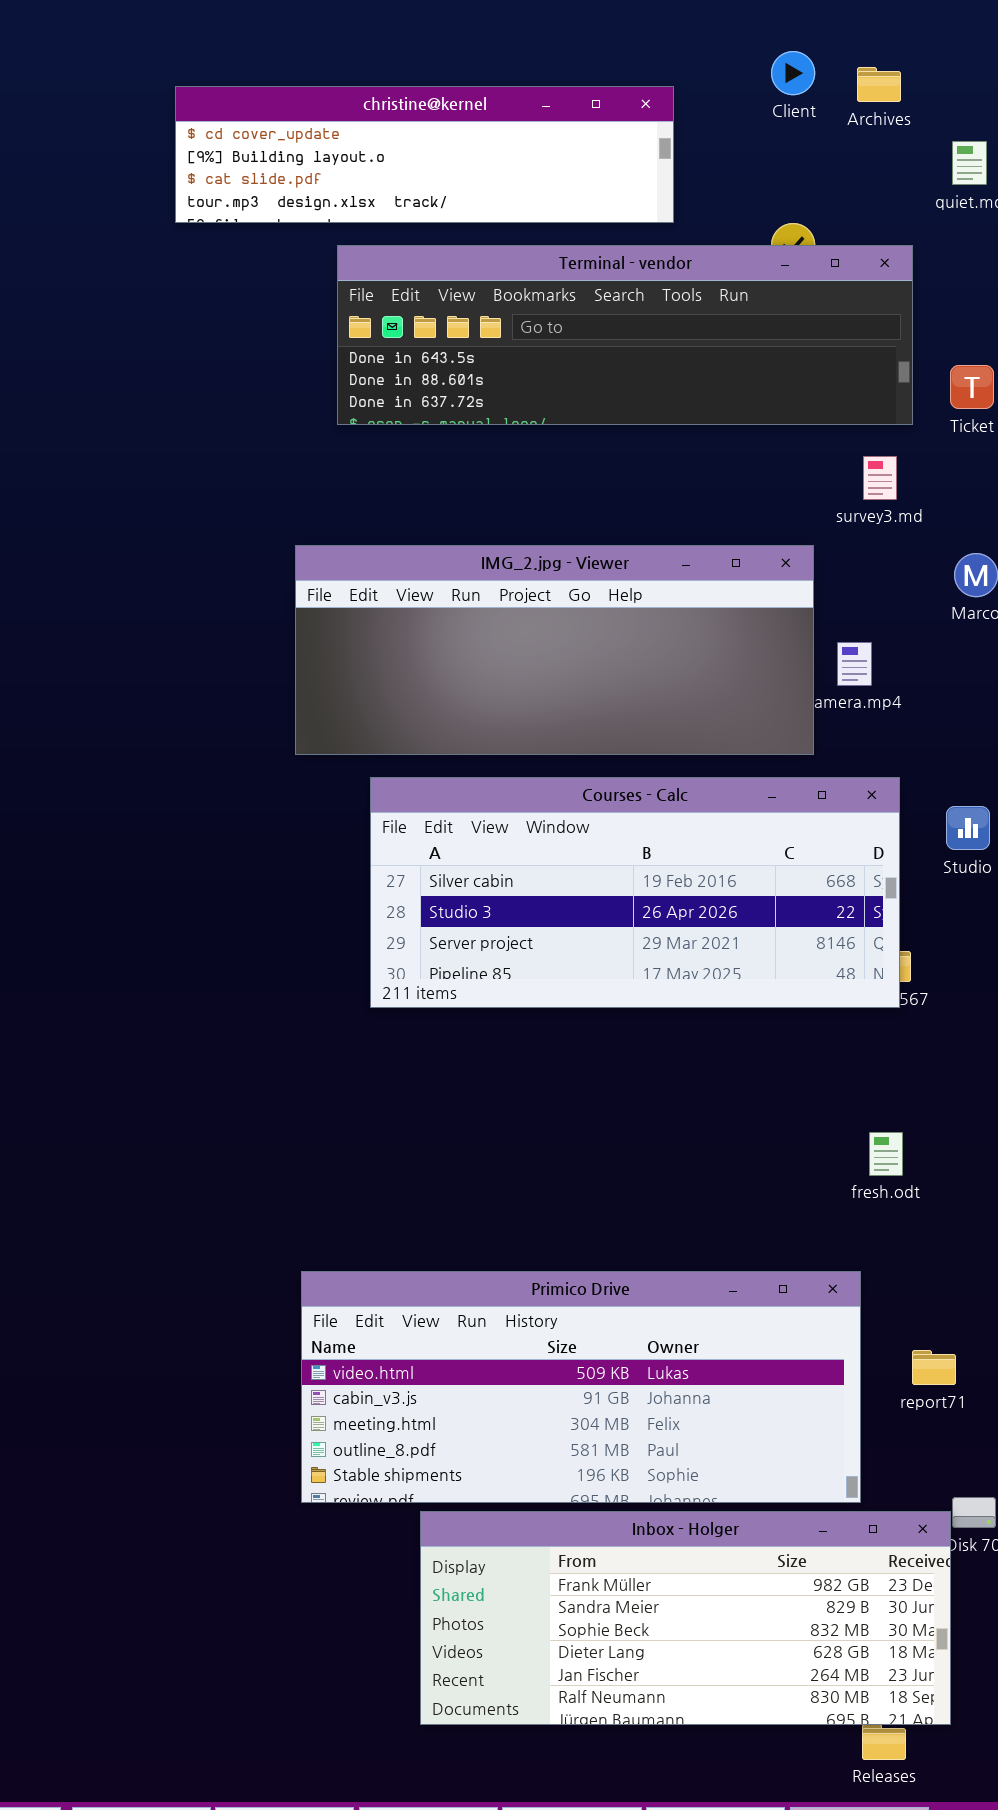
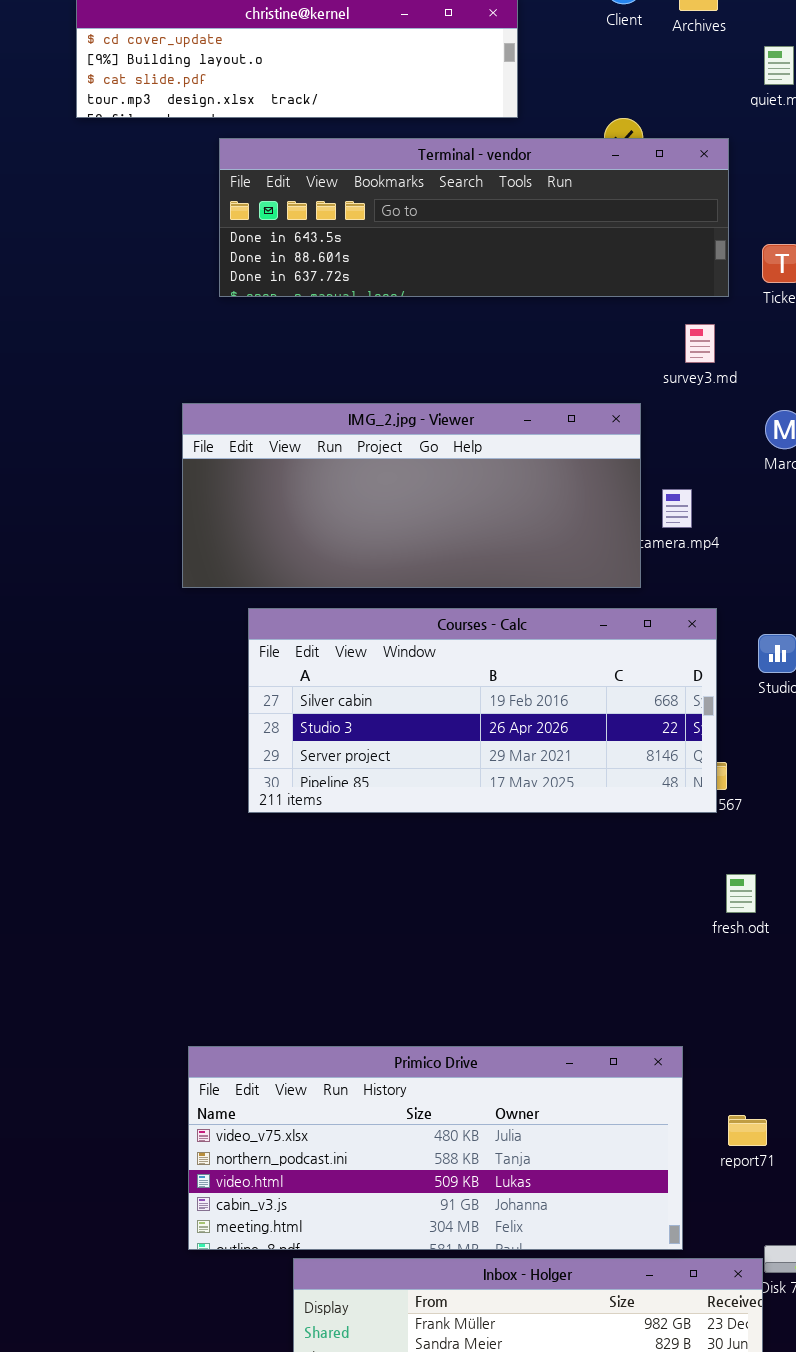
fresh.odt: [869,1132,903,1176] -> [726,874,756,913], moved
Primico Drive: [301,1271,861,1503] -> [188,1046,683,1250], scrolled up 2 rows

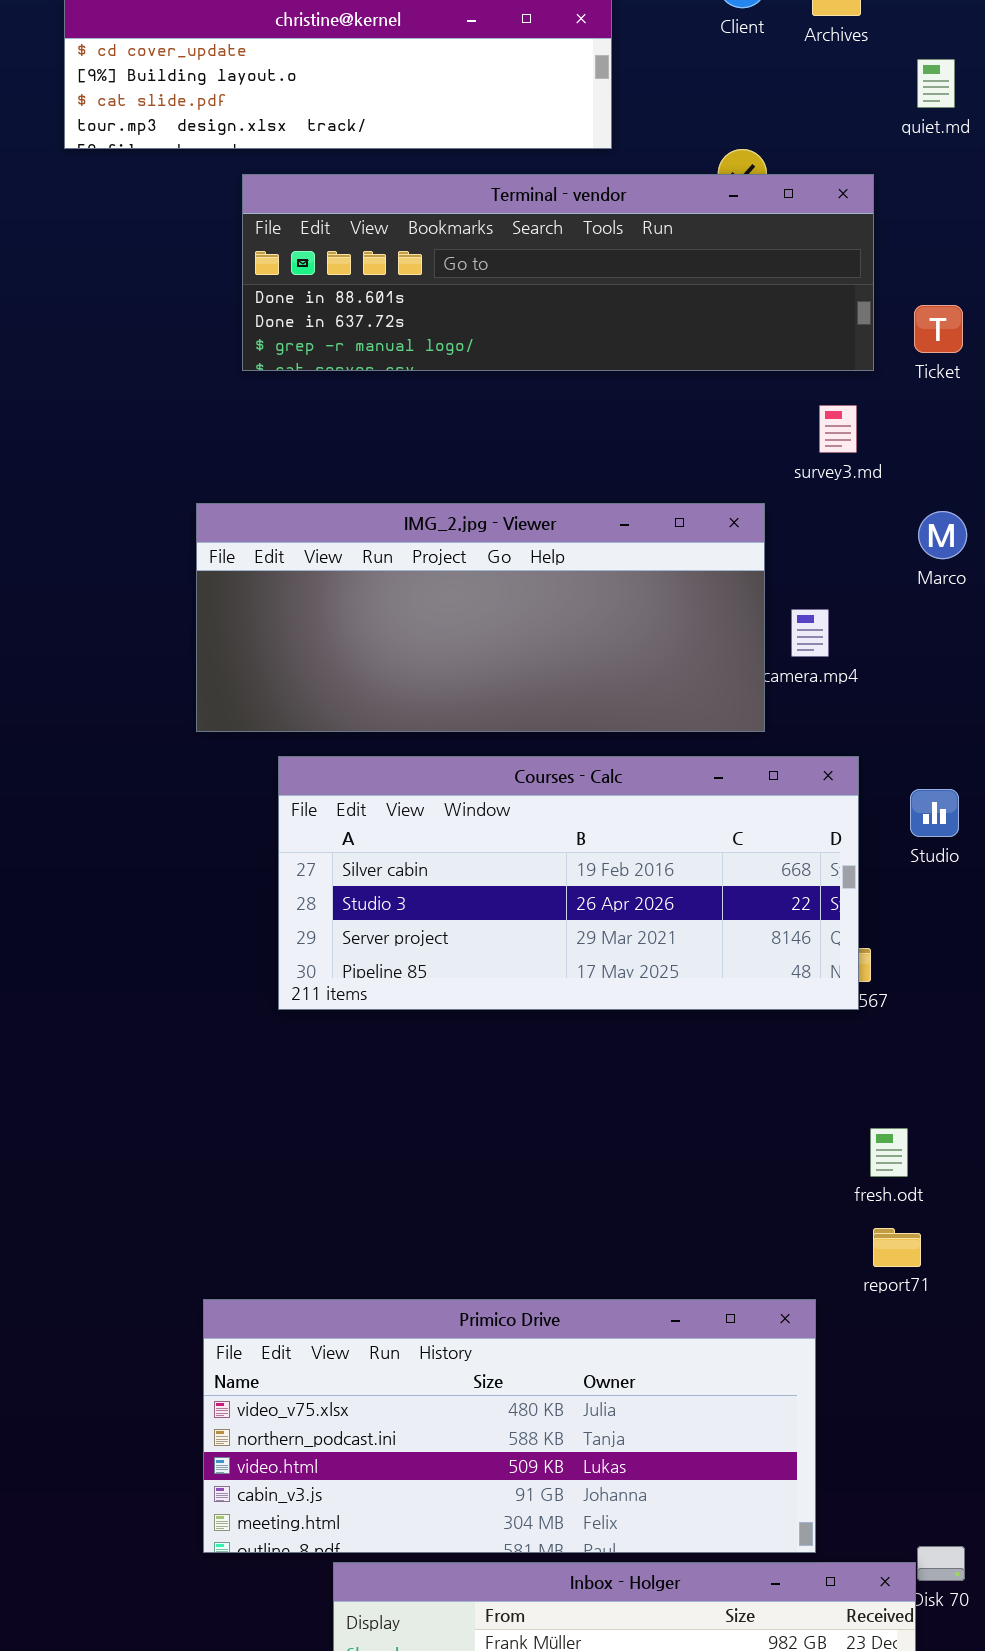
Terminal - vendor: [219,138,729,297] -> [242,174,874,371], scrolled down 1 row
fresh.odt: [726,874,756,913] -> [870,1128,908,1177], moved
report71: [728,1115,767,1146] -> [873,1228,921,1267], moved

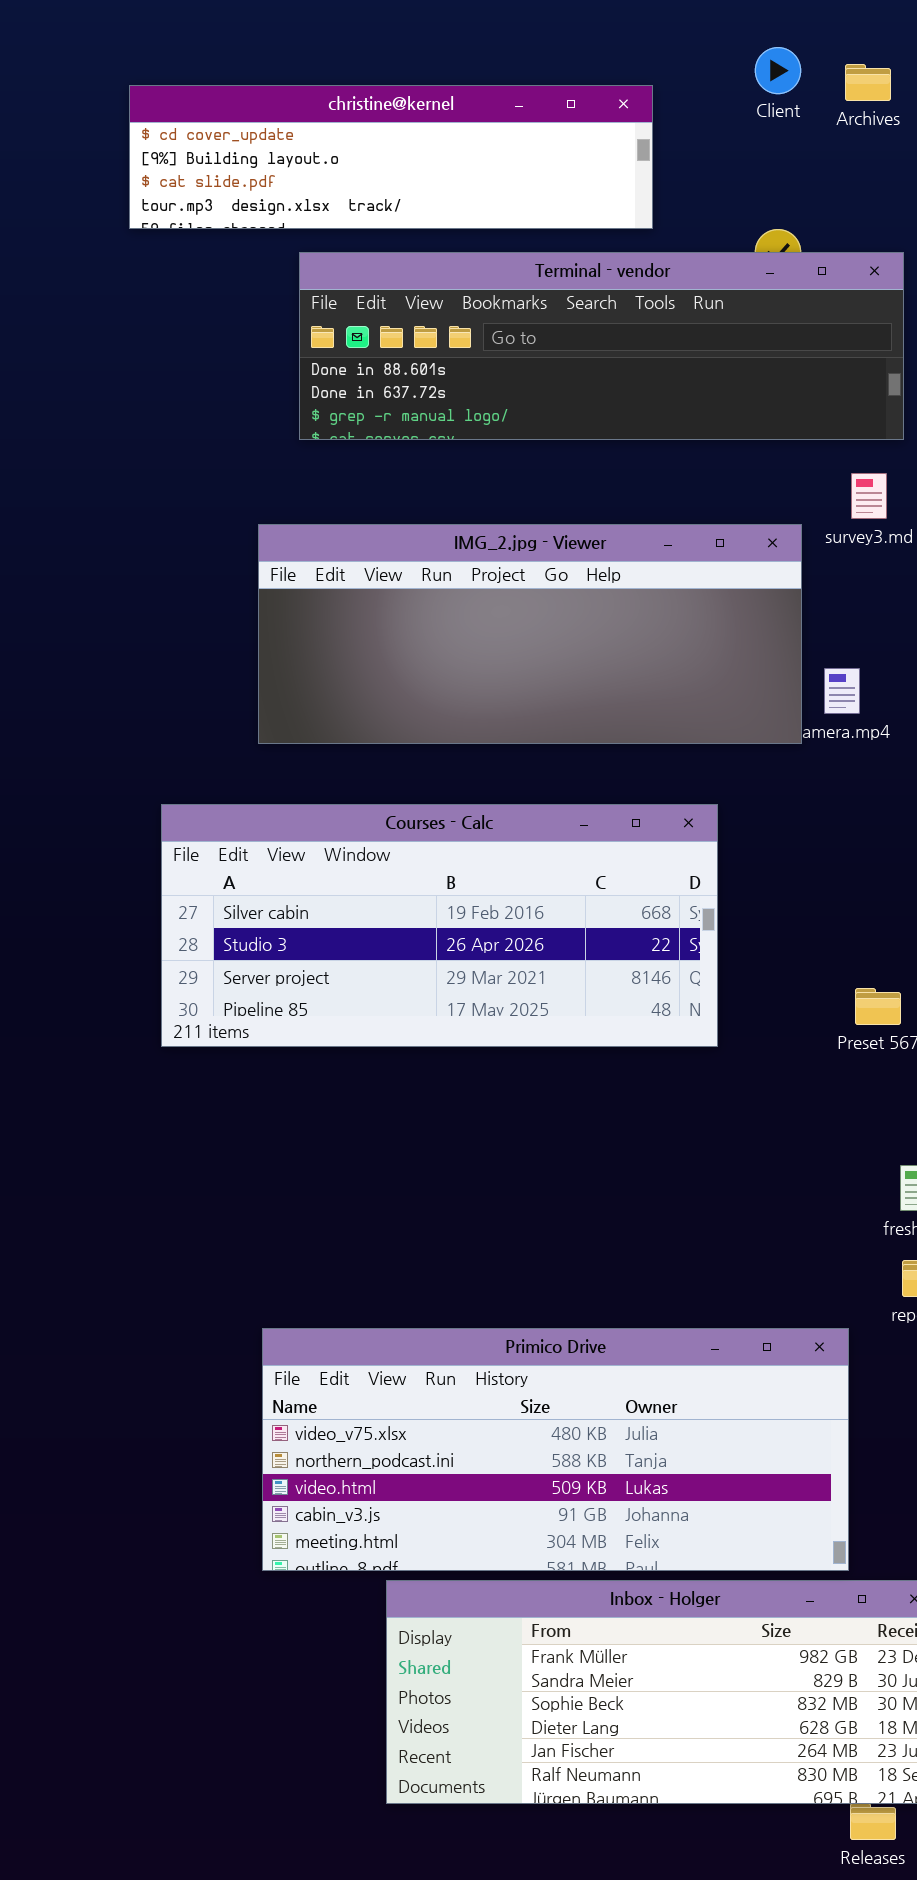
IMG_2.jpg - Viewer: [196,503,765,732] -> [258,524,802,744], moved
Courses - Calc: [278,756,859,1010] -> [161,804,718,1047], moved

